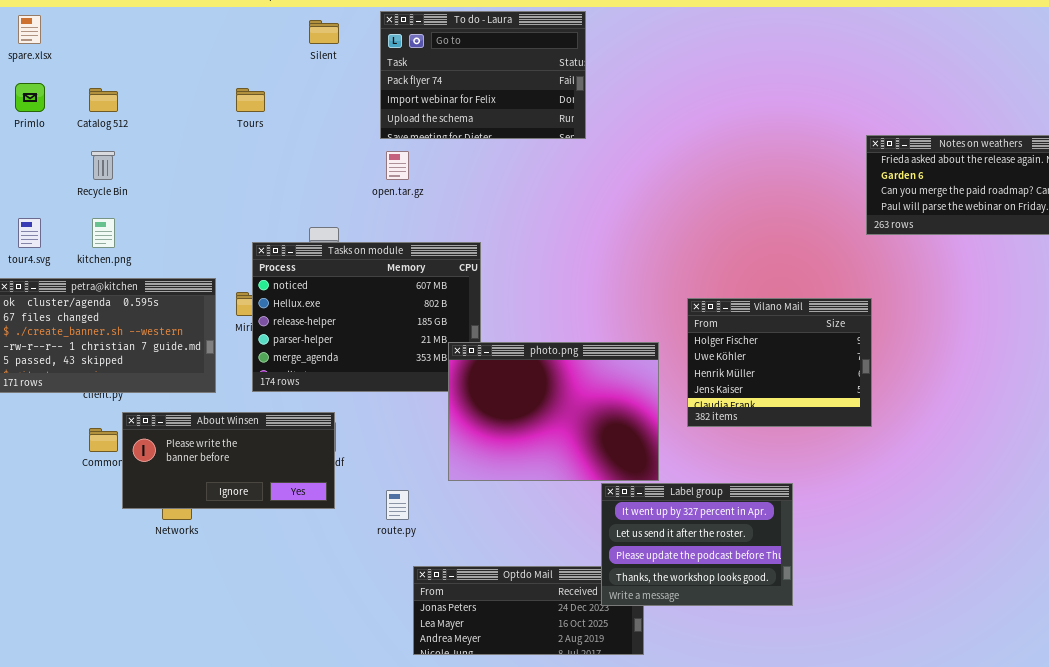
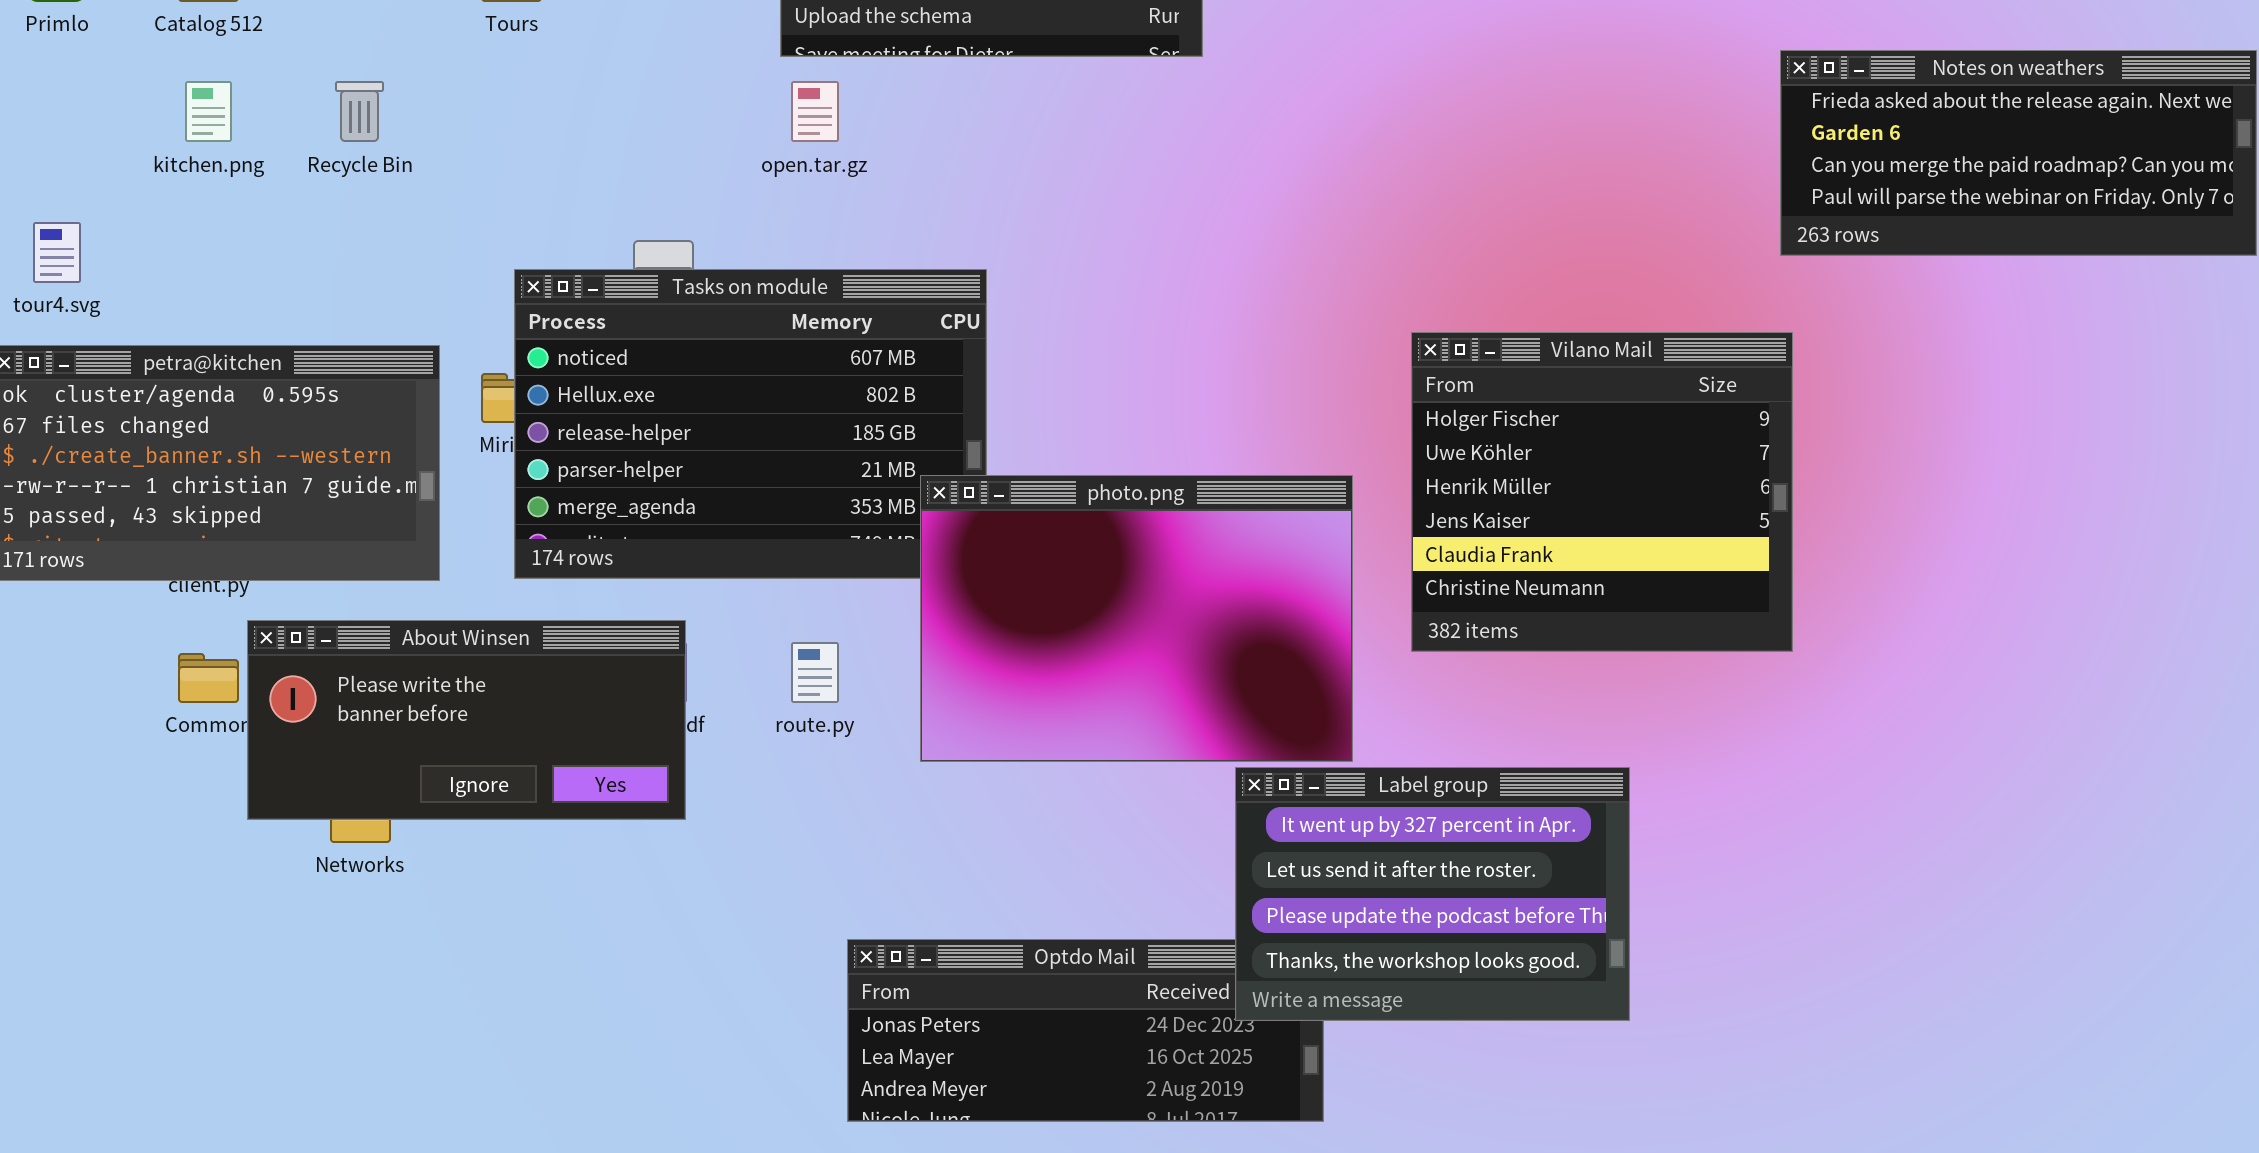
Recycle Bin: [91,151,115,180] -> [335,81,384,142], moved
kitchen.png: [92,218,115,248] -> [185,81,232,142], moved
Vilano Mail: [687,298,872,427] -> [1411,332,1793,652], resized
route.py: [386,490,409,520] -> [791,642,839,703], moved

